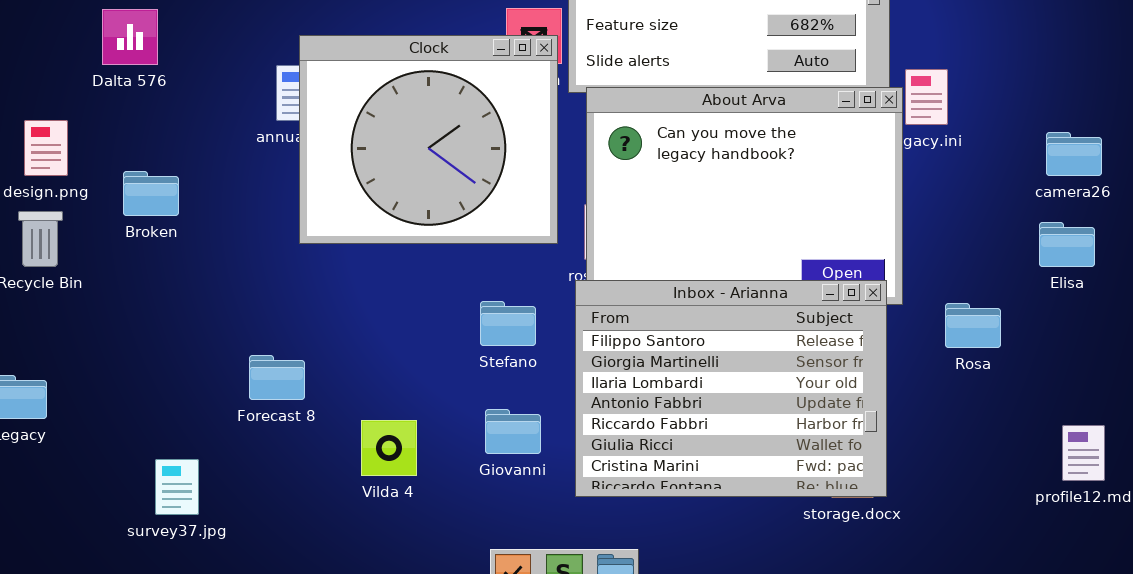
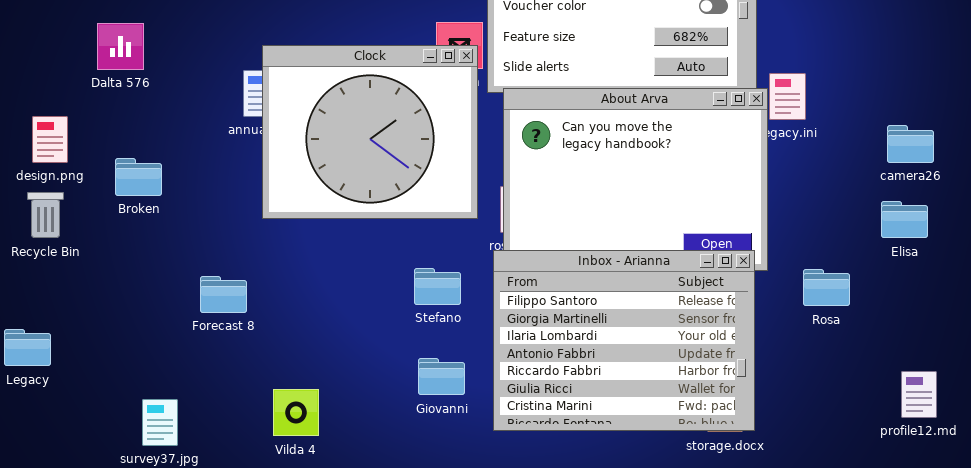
Forecast 8: [249,355,305,400] -> [200,276,247,313], moved
Vilda 4: [361,420,417,476] -> [273,389,319,436], moved

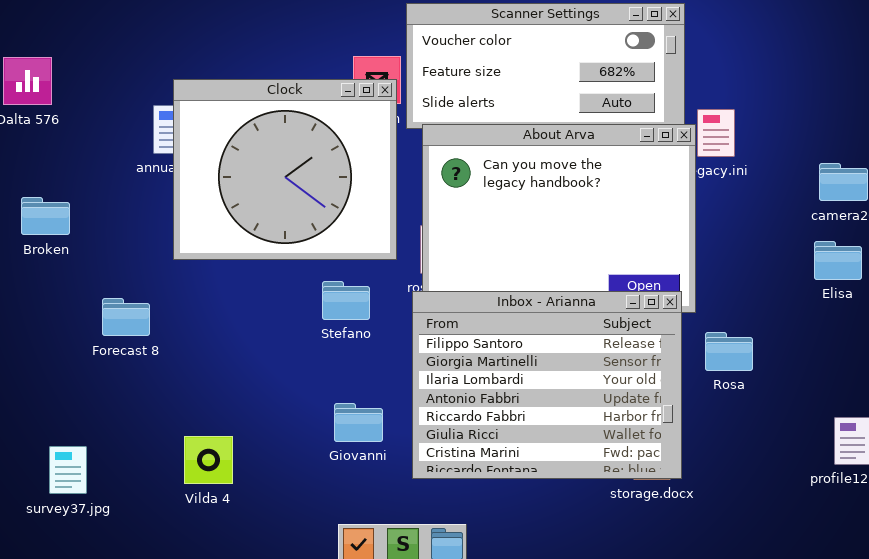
Stefano: [414,268,461,305] -> [322,281,370,320], moved
Rosa: [803,269,850,306] -> [705,332,753,371], moved
Forecast 8: [200,276,247,313] -> [102,298,150,336], moved

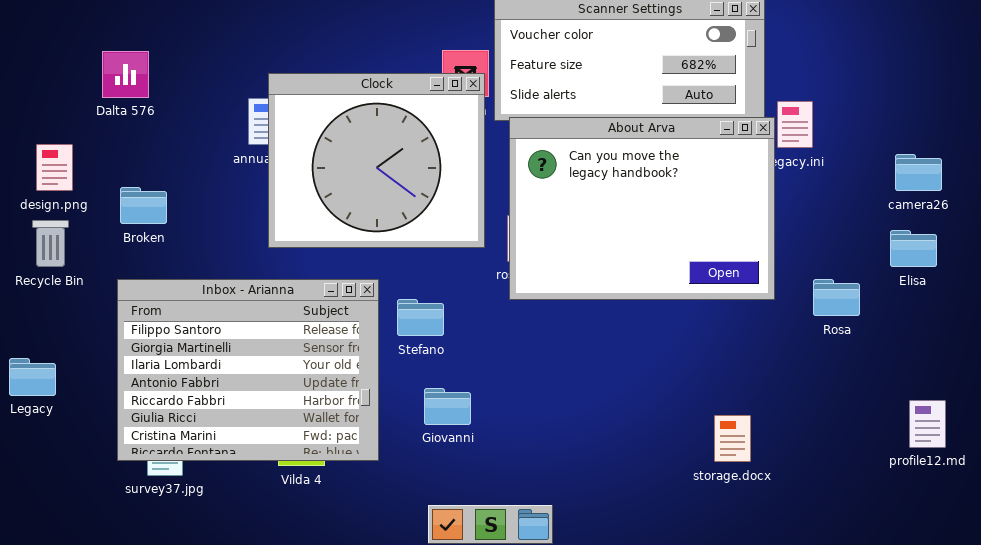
Stefano: [322,281,370,320] -> [397,299,444,336], moved
Inbox - Arianna: [412,291,682,479] -> [117,279,379,461], moved
Rosa: [705,332,753,371] -> [813,279,860,316], moved

